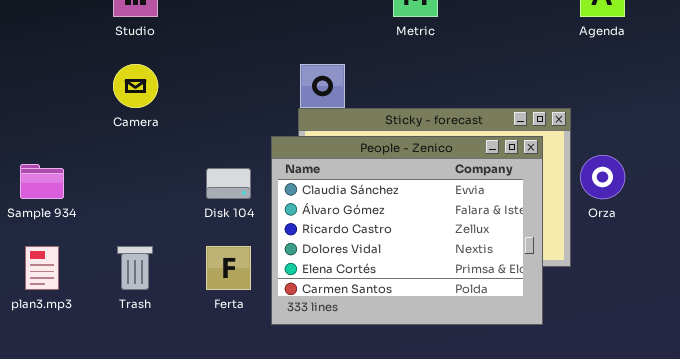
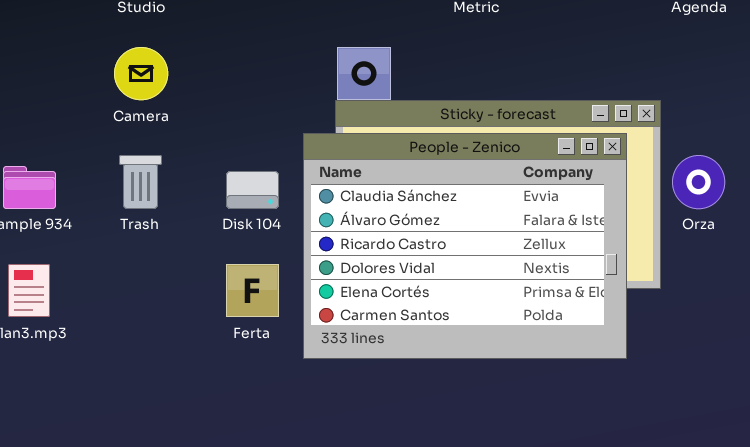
Trash: [117,246,153,290] -> [119,155,162,209], moved

